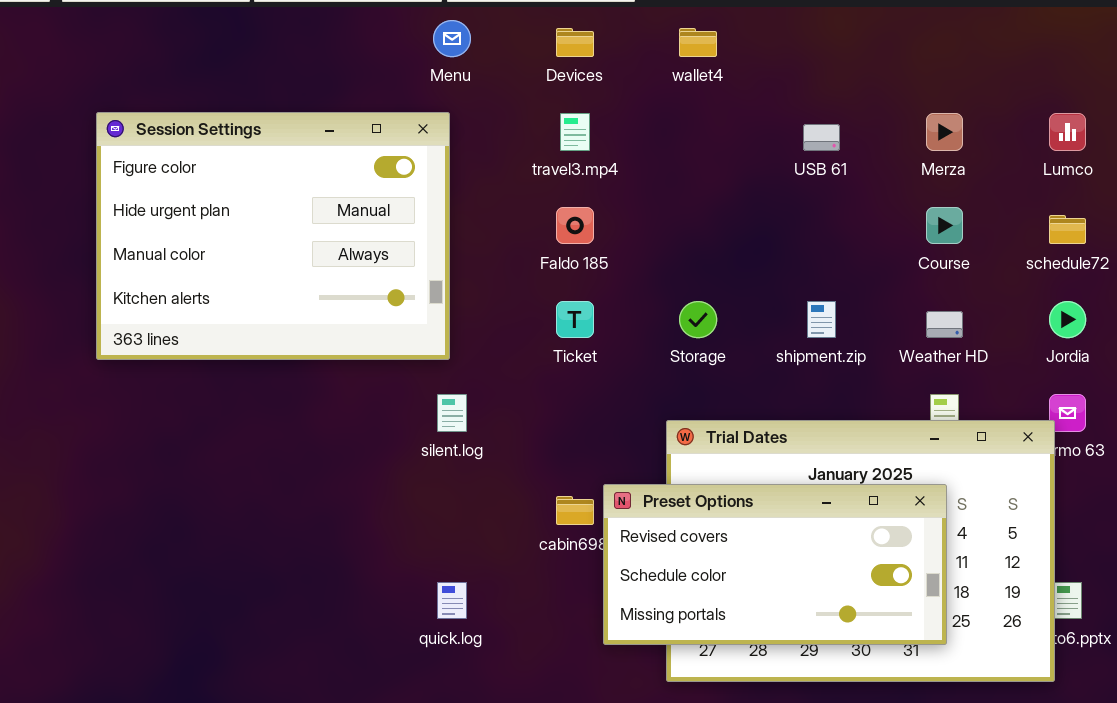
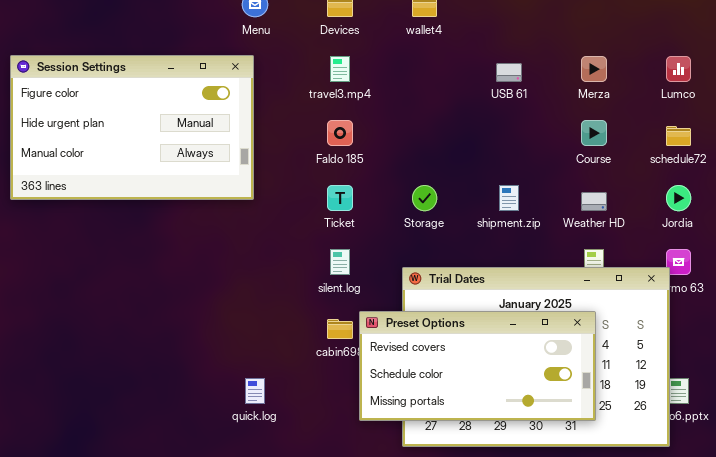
Session Settings: [96,112,450,360] -> [10,55,254,200], resized
silent.log: [437,394,467,432] -> [330,249,350,275], moved

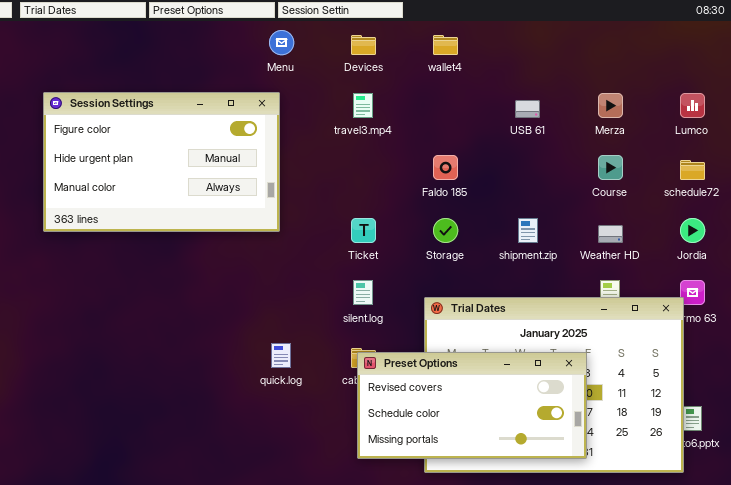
Faldo 185: [327,120,353,146] -> [433,155,458,180], moved
Preset Options: [359,311,596,421] -> [357,352,587,459], moved
quick.log: [245,378,265,404] -> [271,343,291,368], moved

